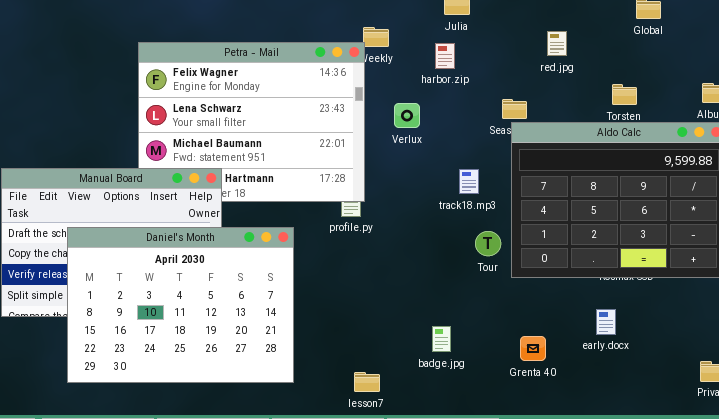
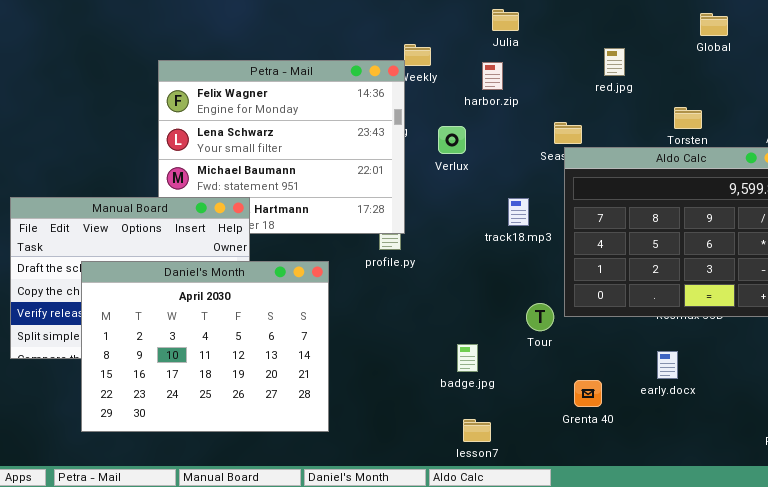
Tour: [475,231,501,256] -> [526,303,554,331], moved
badge.jpg: [432,326,451,352] -> [457,344,478,372], moved
lesson7: [354,372,380,392] -> [463,419,491,442], moved

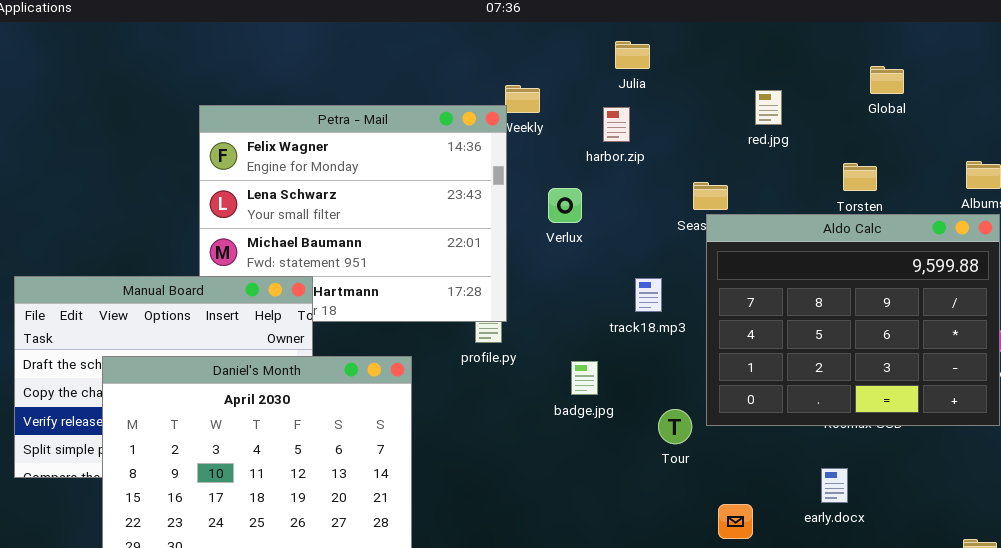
Global: [700,13,728,36] -> [870,66,904,94], moved
badge.jpg: [457,344,478,372] -> [571,361,598,395], moved

